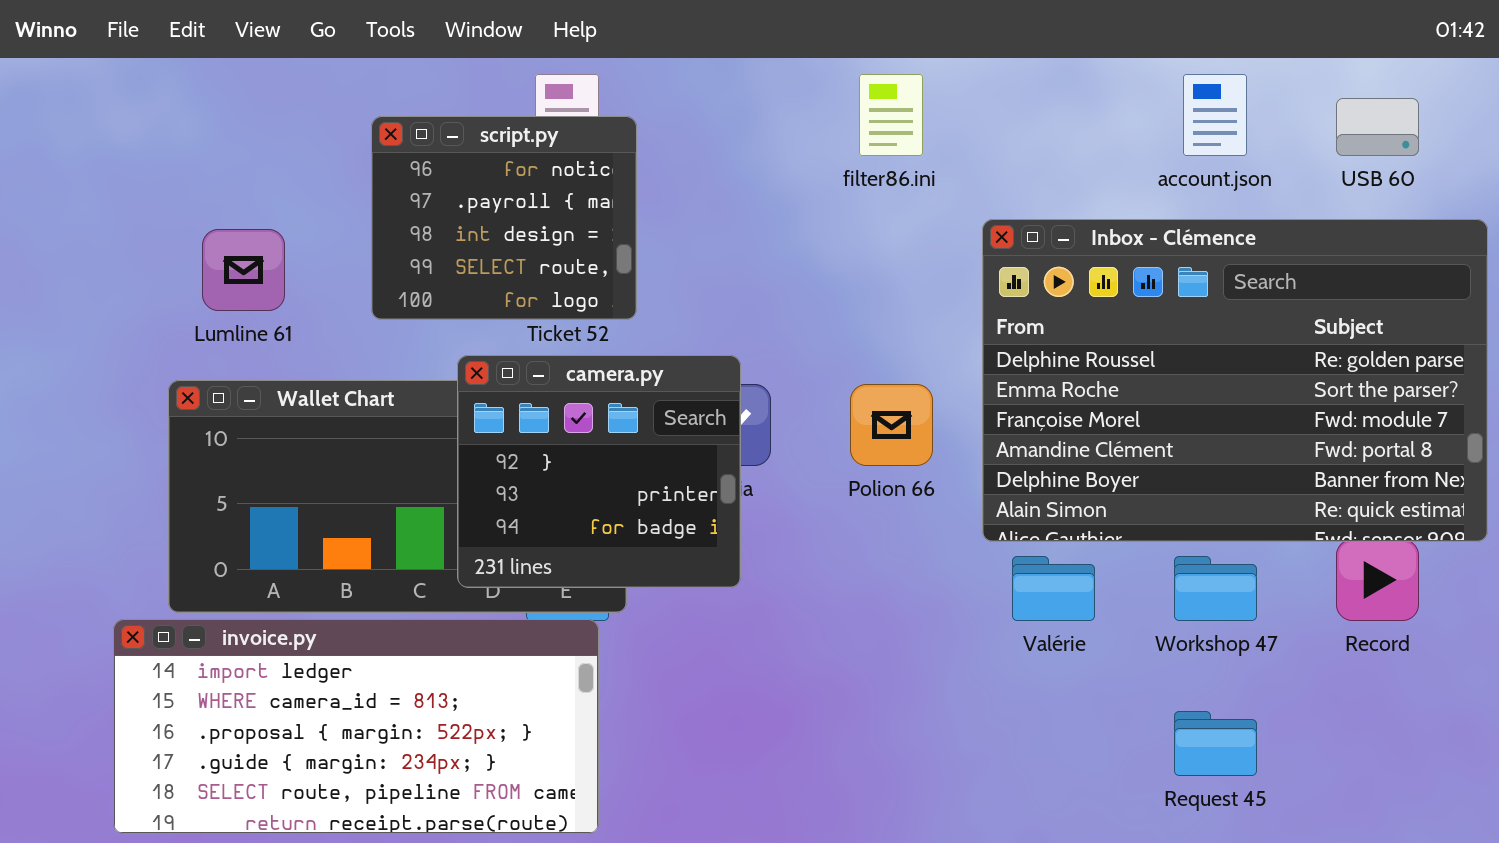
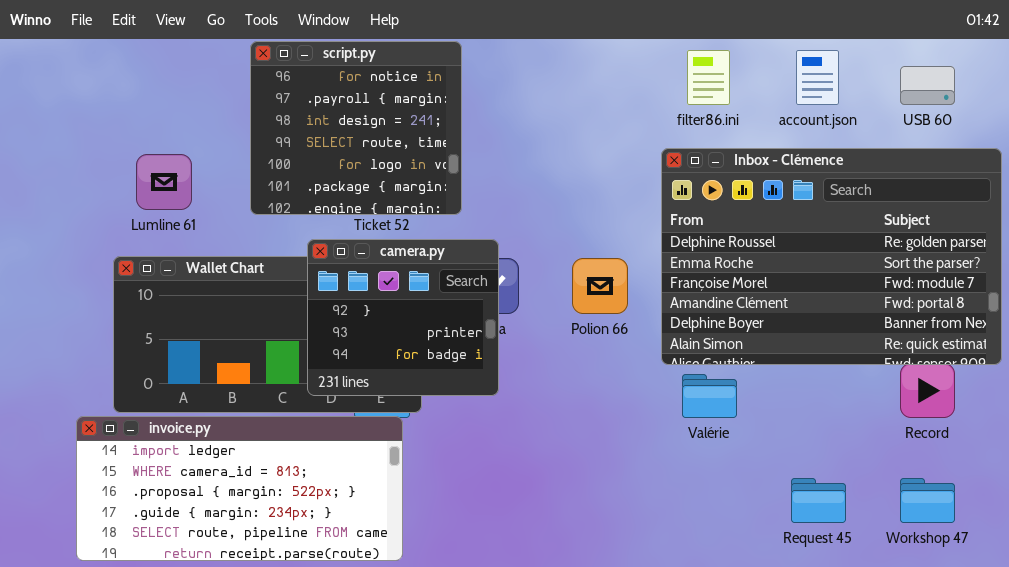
filter86.ini: [859,74,923,156] -> [687,50,730,105], moved
script.py: [371,116,637,320] -> [250,41,462,215], resized
Workshop 47: [1174,556,1257,621] -> [900,478,955,523], moved

